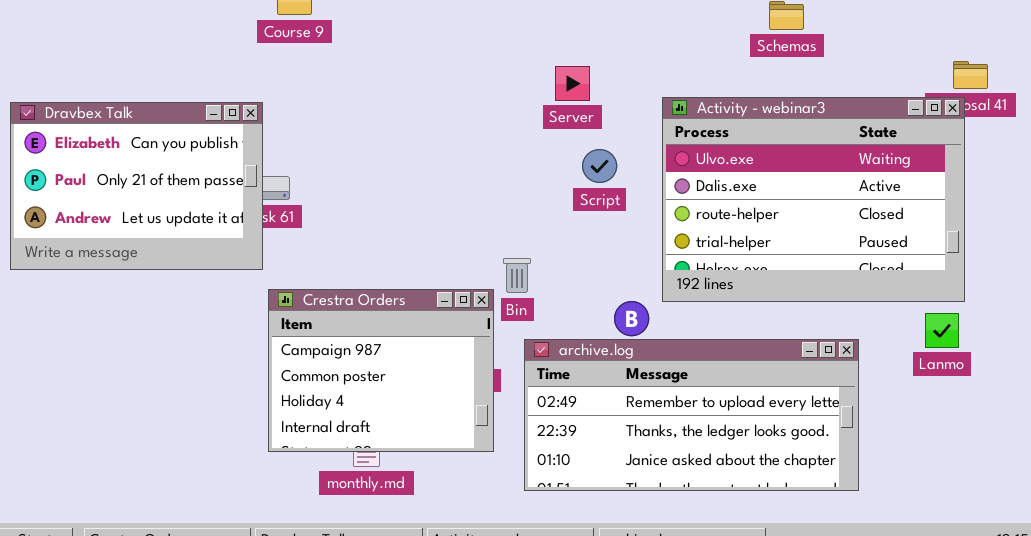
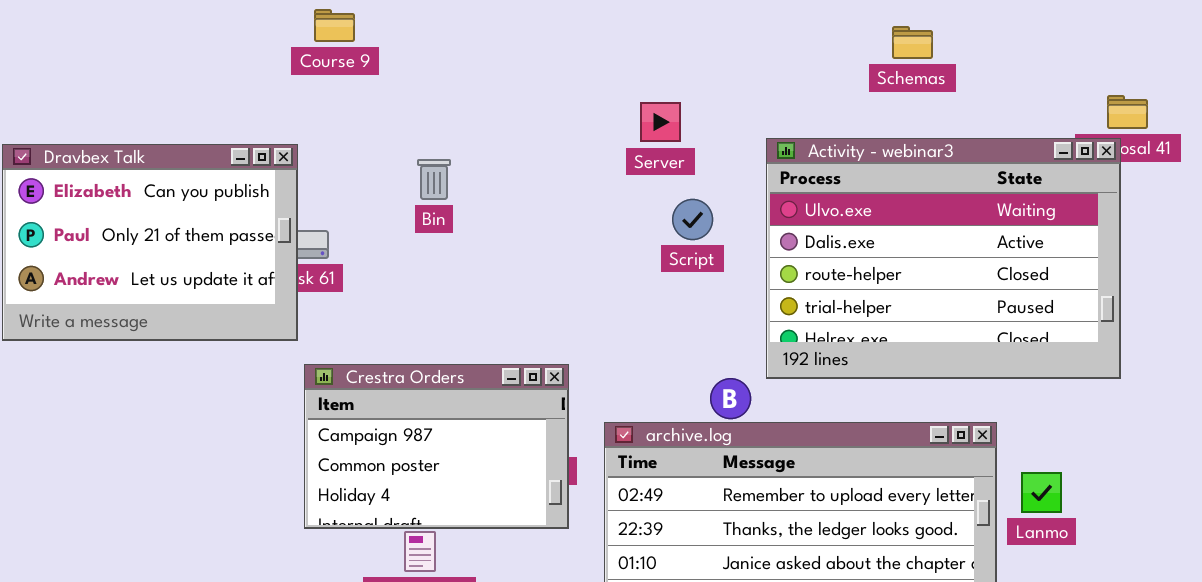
Bin: [503,258,531,293] -> [417,159,451,200], moved
Crestra Orders: [268,289,494,452] -> [304,364,569,529], resized
Lanmo: [925,313,959,348] -> [1021,472,1062,513], moved

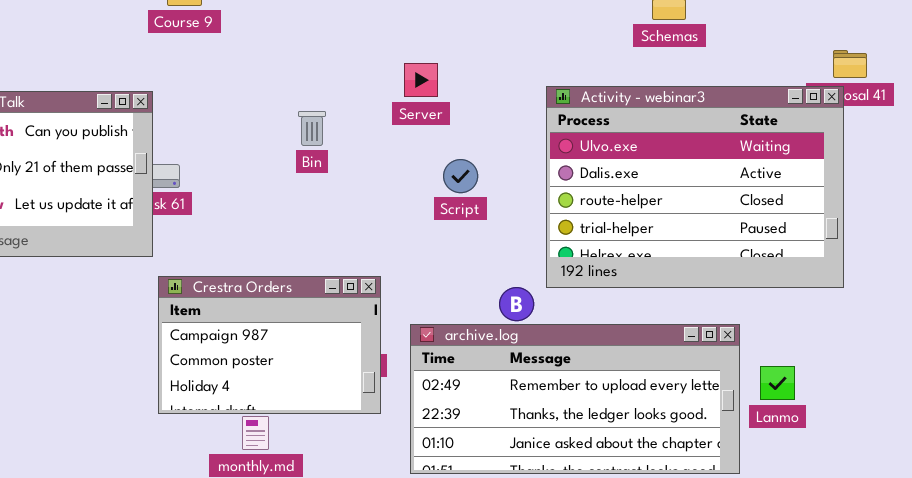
Server: [640,102,681,142] -> [404,63,438,97], moved
Bin: [417,159,451,200] -> [298,111,326,146], moved
Script: [672,199,713,240] -> [443,159,478,193], moved

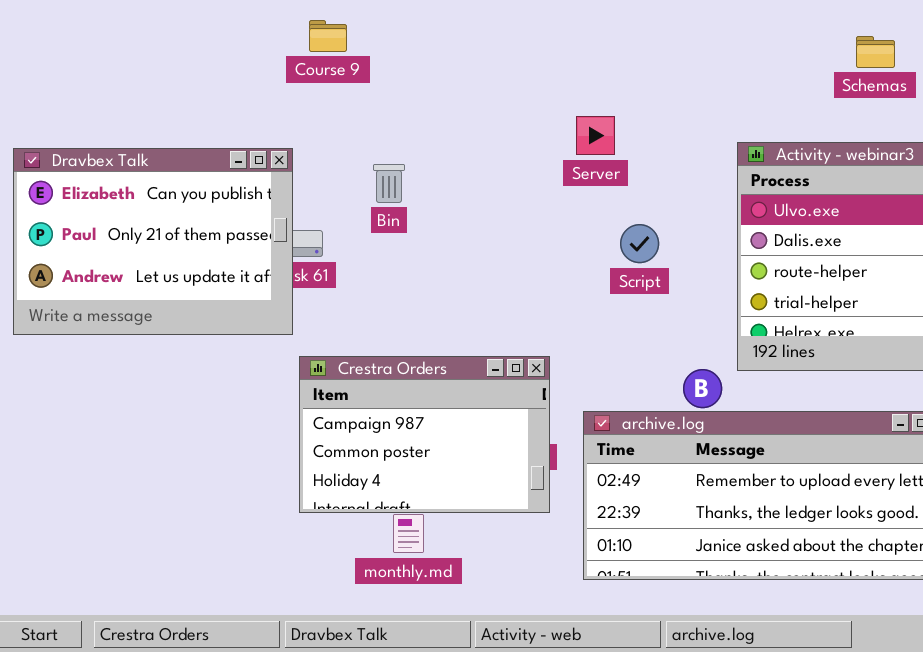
Bin: [298,111,326,146] -> [373,164,405,203], moved

